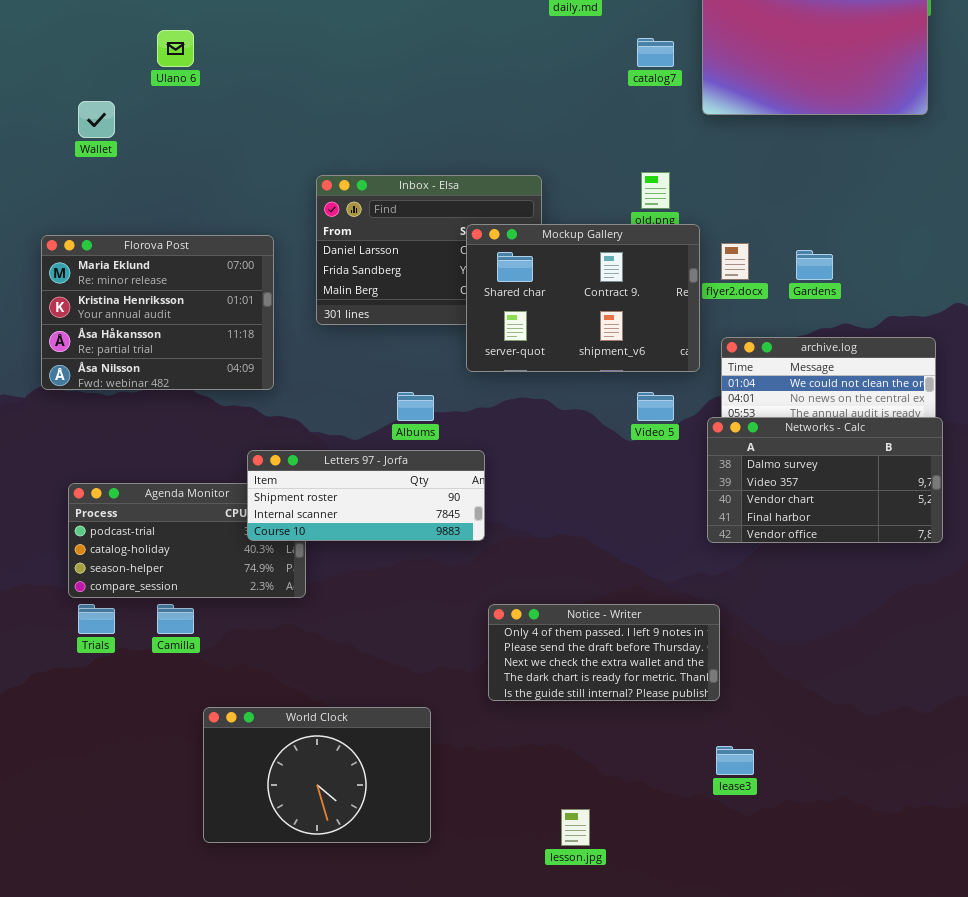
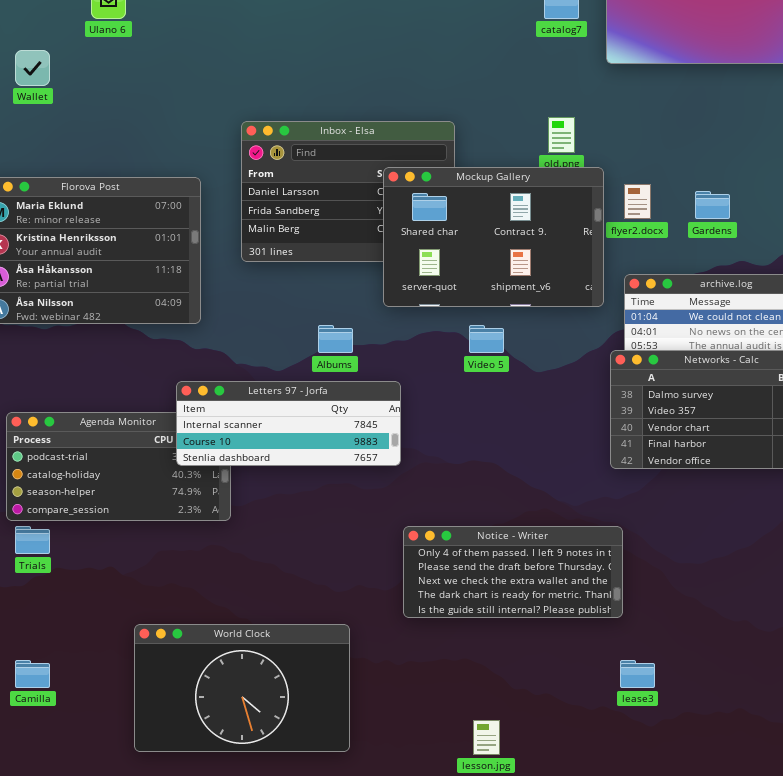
Video 5: [637,392,674,421] -> [469,325,504,353], moved
Letters 97 - Jorfa: [247,450,485,541] -> [176,381,401,466], scrolled down 1 row
Camilla: [157,604,194,634] -> [15,660,50,688], moved

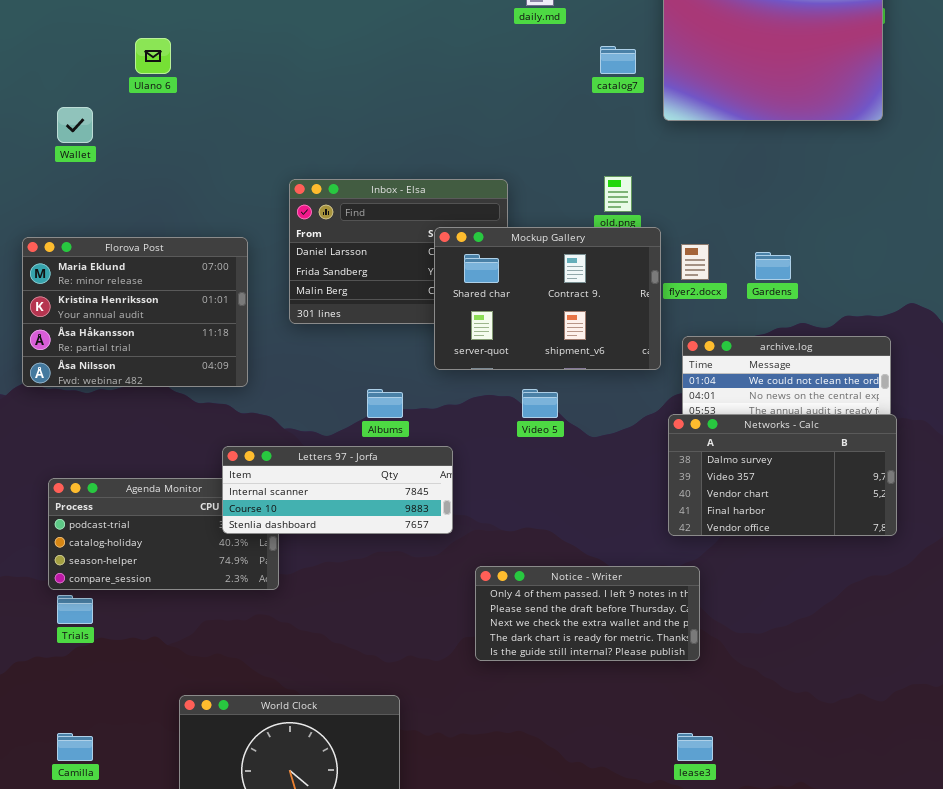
Notice - Writer: [403,526,623,618] -> [475,566,700,661], moved

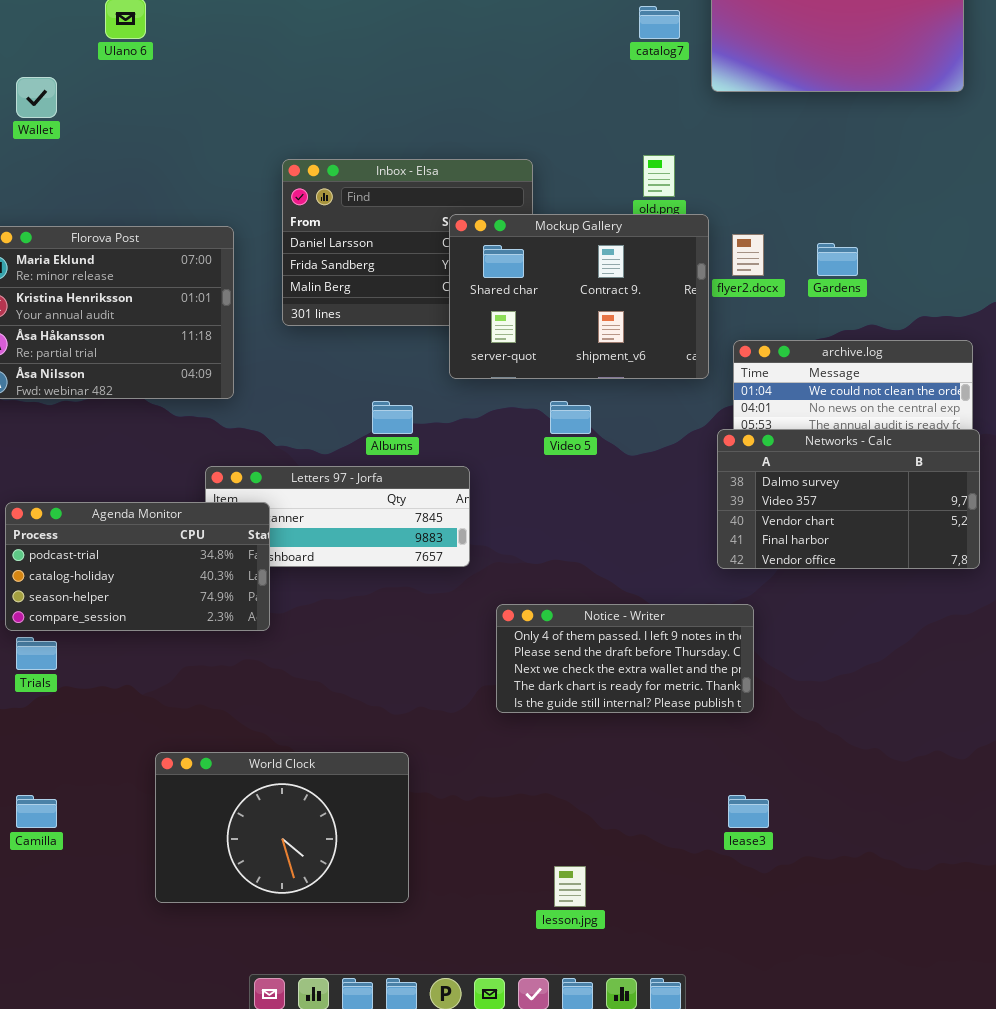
Agenda Monitor: [48,478,279,590] -> [5,502,270,631], raised

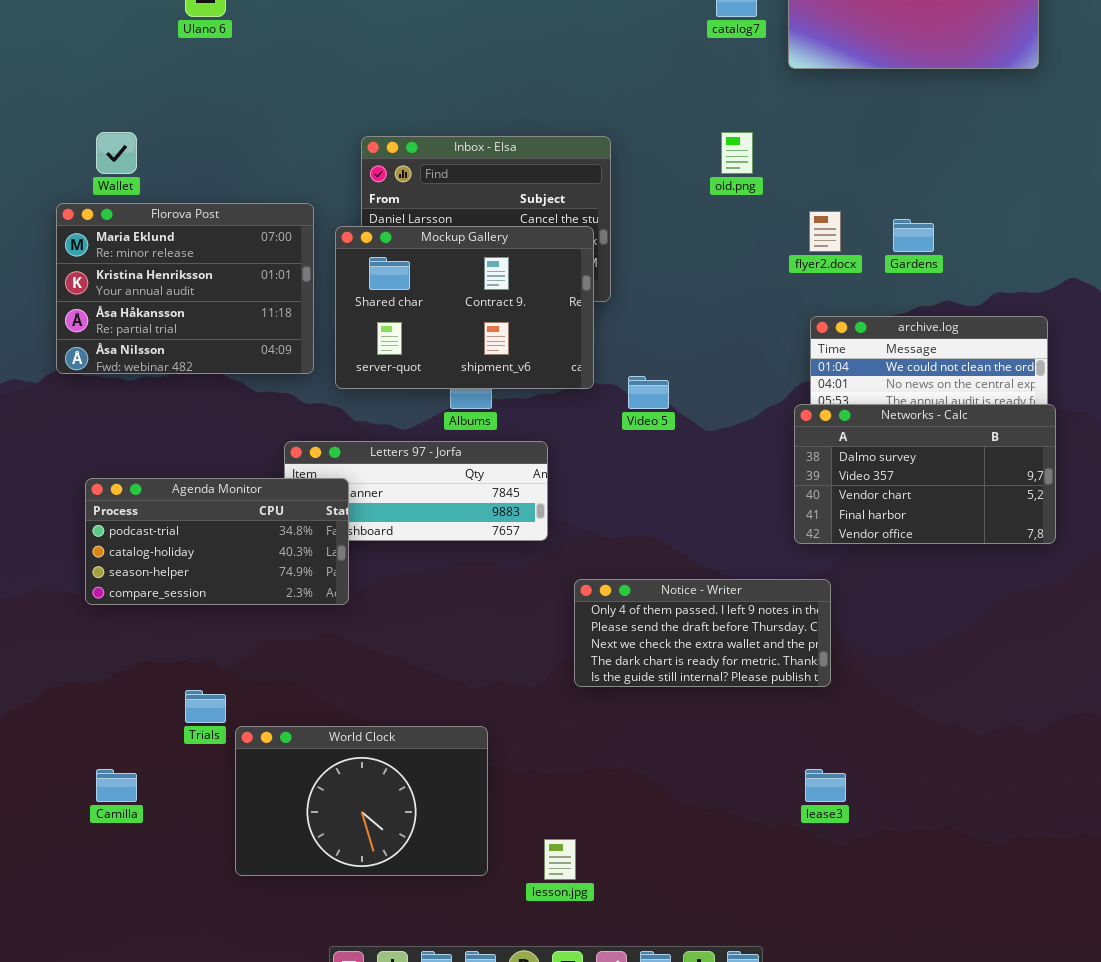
Wallet: [16,77,57,118] -> [96,132,137,174], moved
Mockup Gallery: [449,214,709,379] -> [335,226,594,389], moved
Trials: [16,637,57,670] -> [185,690,226,723], moved
lesson.jpg: [554,866,586,907] -> [544,839,576,880], moved

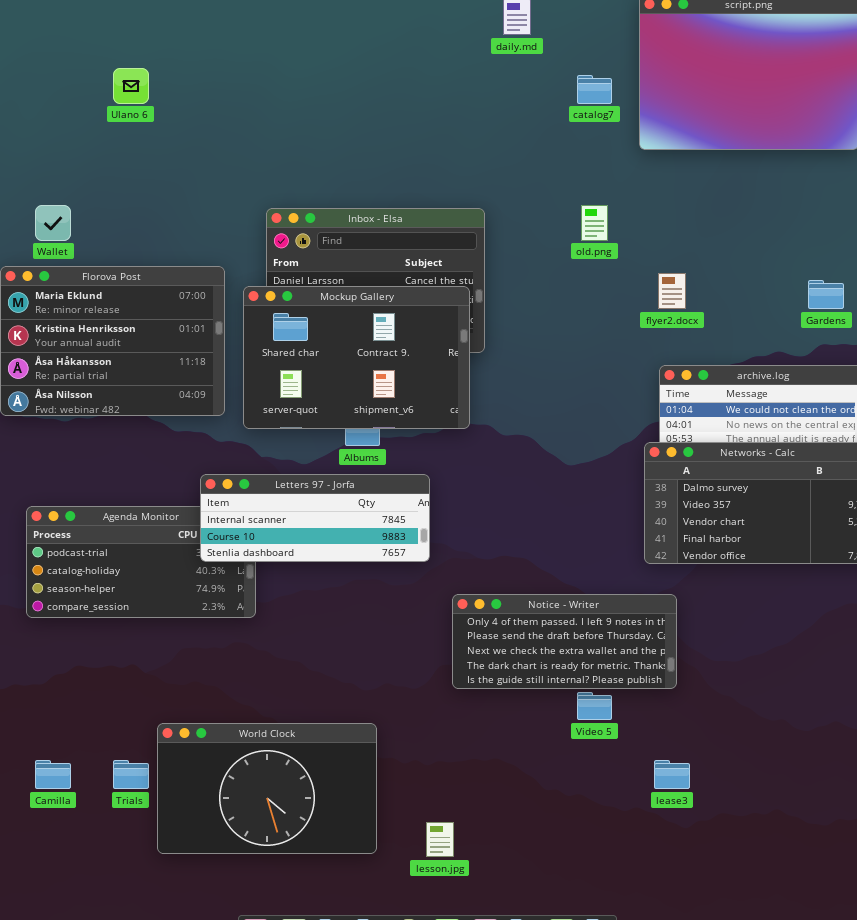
Gardens: [893,219,934,252] -> [808,280,844,309], moved
Video 5: [628,376,669,409] -> [577,692,612,720], moved
Letters 97 - Jorfa: [284,441,548,541] -> [200,474,430,562], raised
Trials: [185,690,226,723] -> [113,760,149,789], moved

